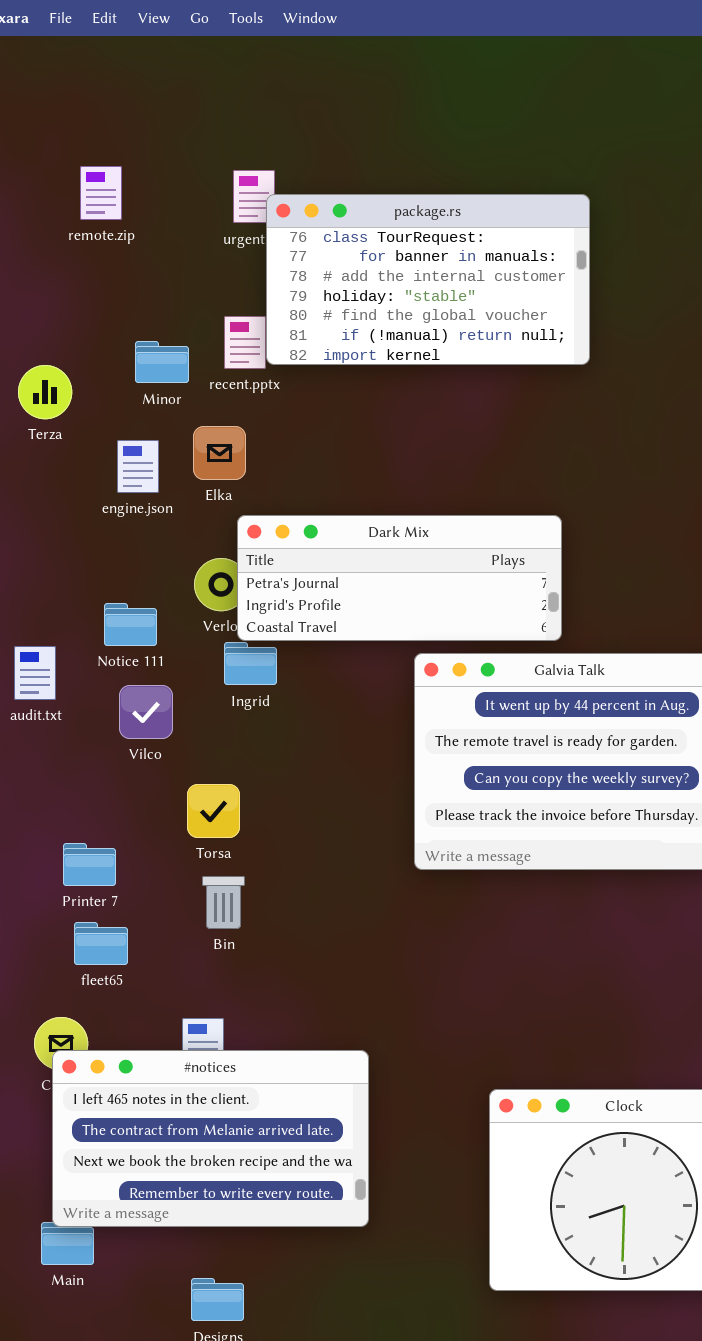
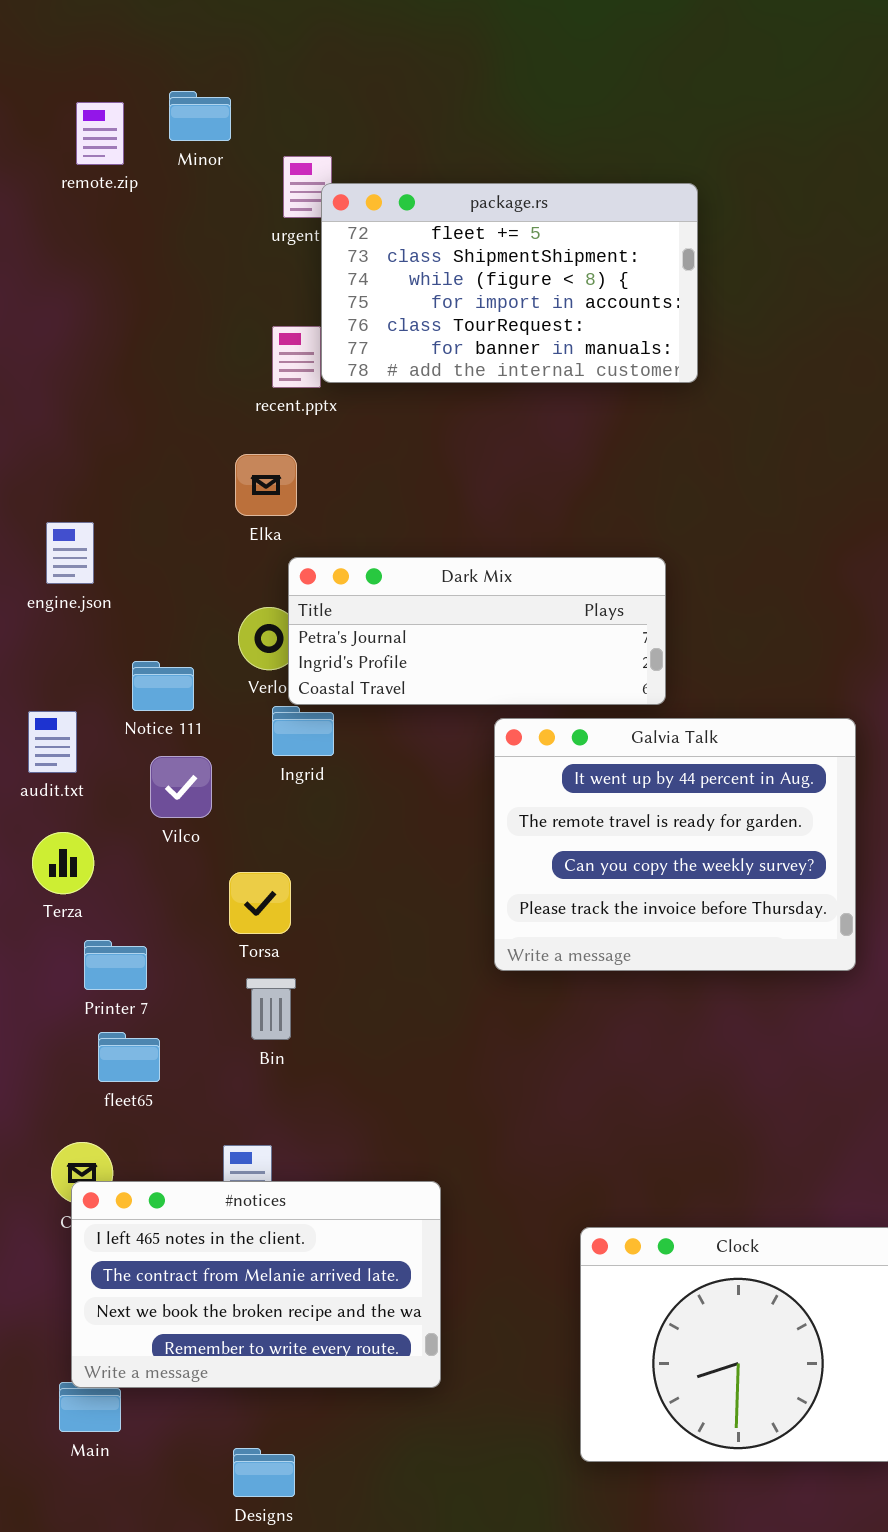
remote.zip: [80,166,122,220] -> [76,102,124,165], moved
package.rs: [266,194,590,365] -> [321,183,698,383], scrolled up 4 rows
Minor: [135,341,189,383] -> [169,91,231,141], moved
Terza: [18,365,72,419] -> [32,832,94,894], moved
engine.json: [117,440,159,493] -> [46,522,94,584], moved

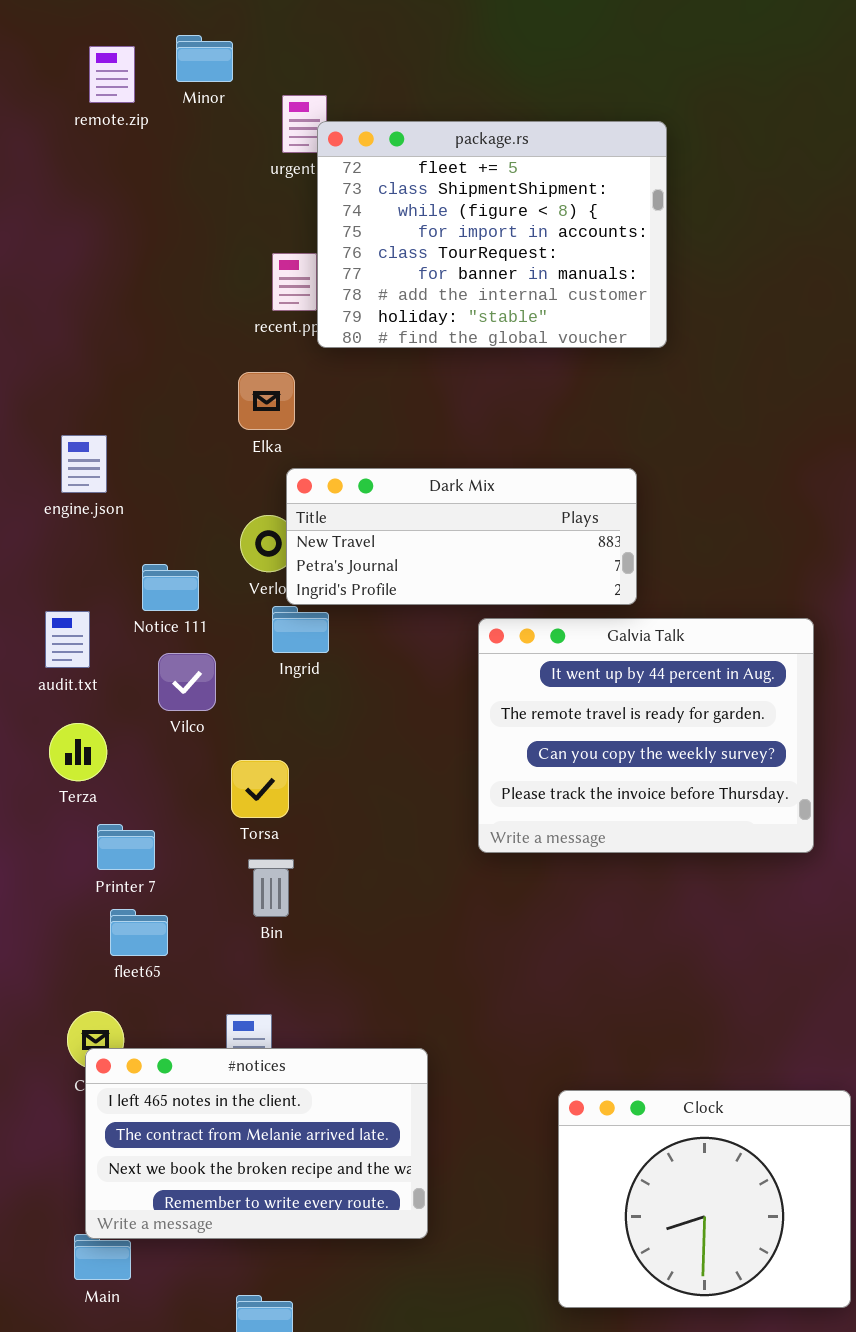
package.rs: [321,183,698,383] -> [317,121,667,348], resized
Dark Mix: [288,557,666,705] -> [286,468,637,605], scrolled up 1 row

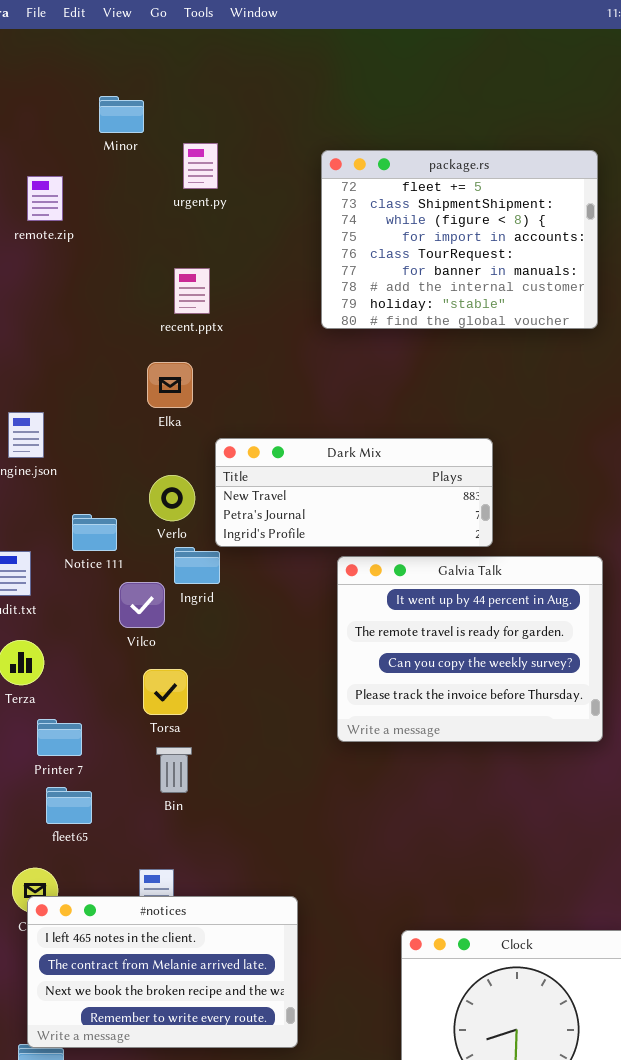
remote.zip: [89,46,135,103] -> [27,176,63,221], moved
package.rs: [317,121,667,348] -> [321,150,598,329], moved
Dark Mix: [286,468,637,605] -> [215,438,493,547], moved
Vilco: [158,653,216,711] -> [119,582,165,628], moved

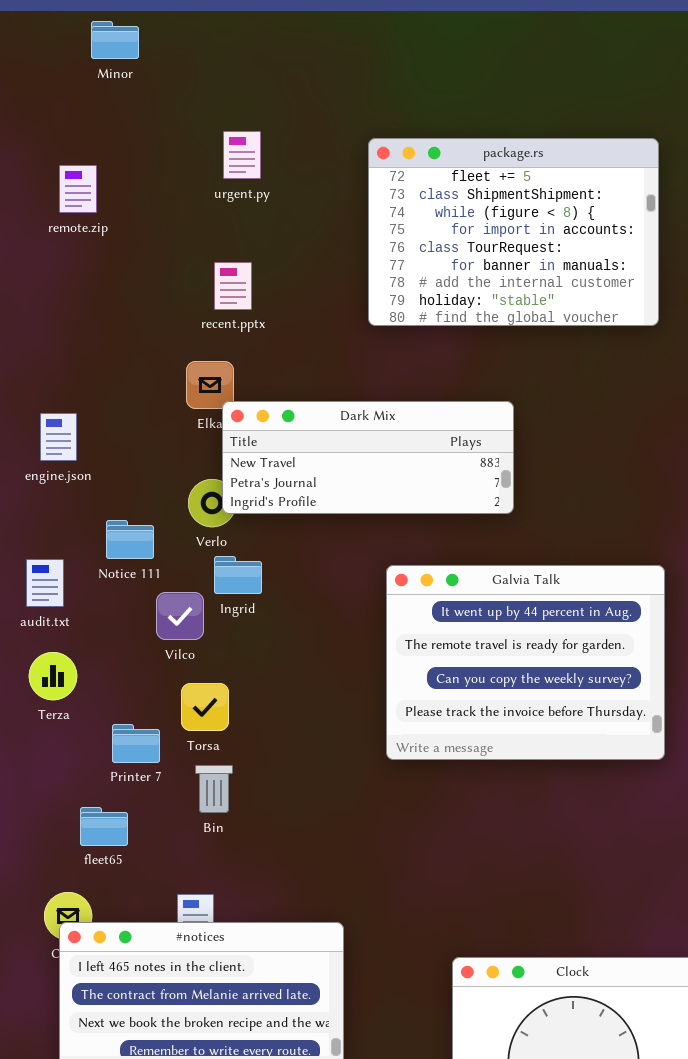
Minor: [99,96,144,133] -> [91,21,139,59], moved
Dark Mix: [215,438,493,547] -> [222,401,514,514], moved
Printer 7: [37,719,82,756] -> [112,724,160,763], moved

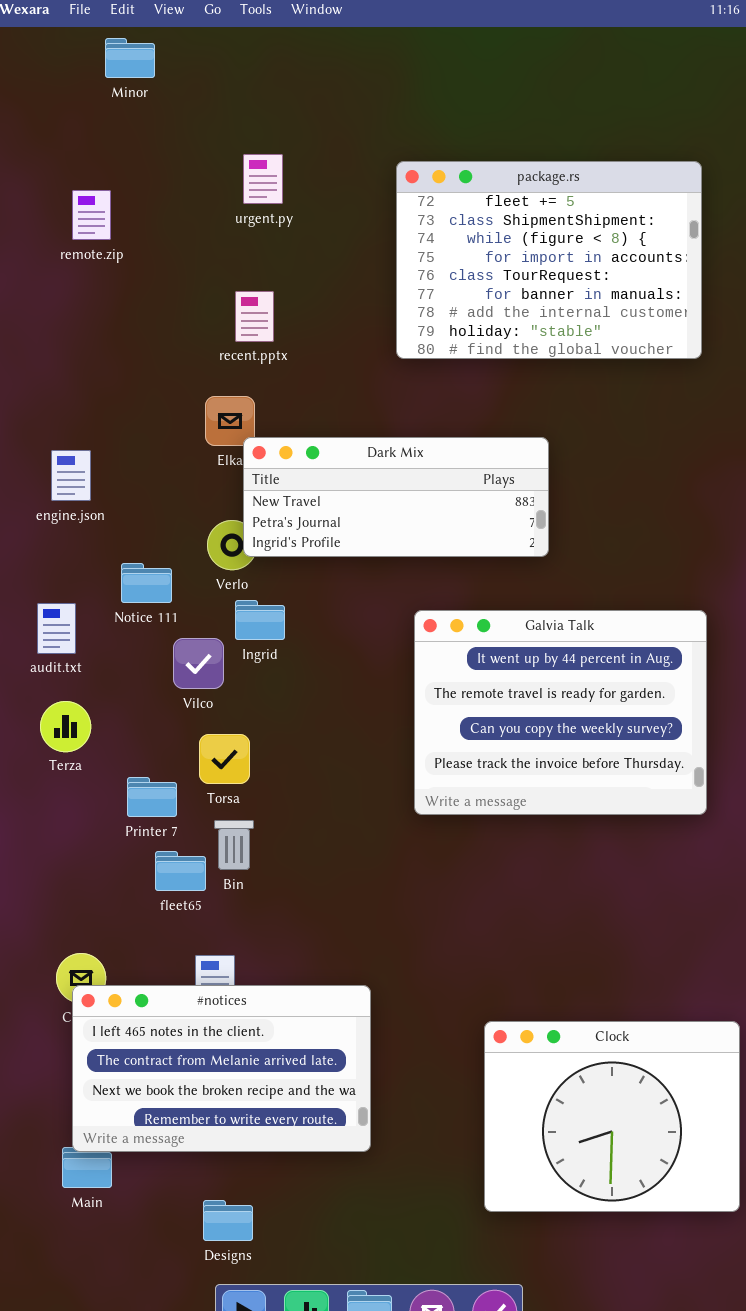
fleet65: [80,807,128,846] -> [155,851,206,891], moved

